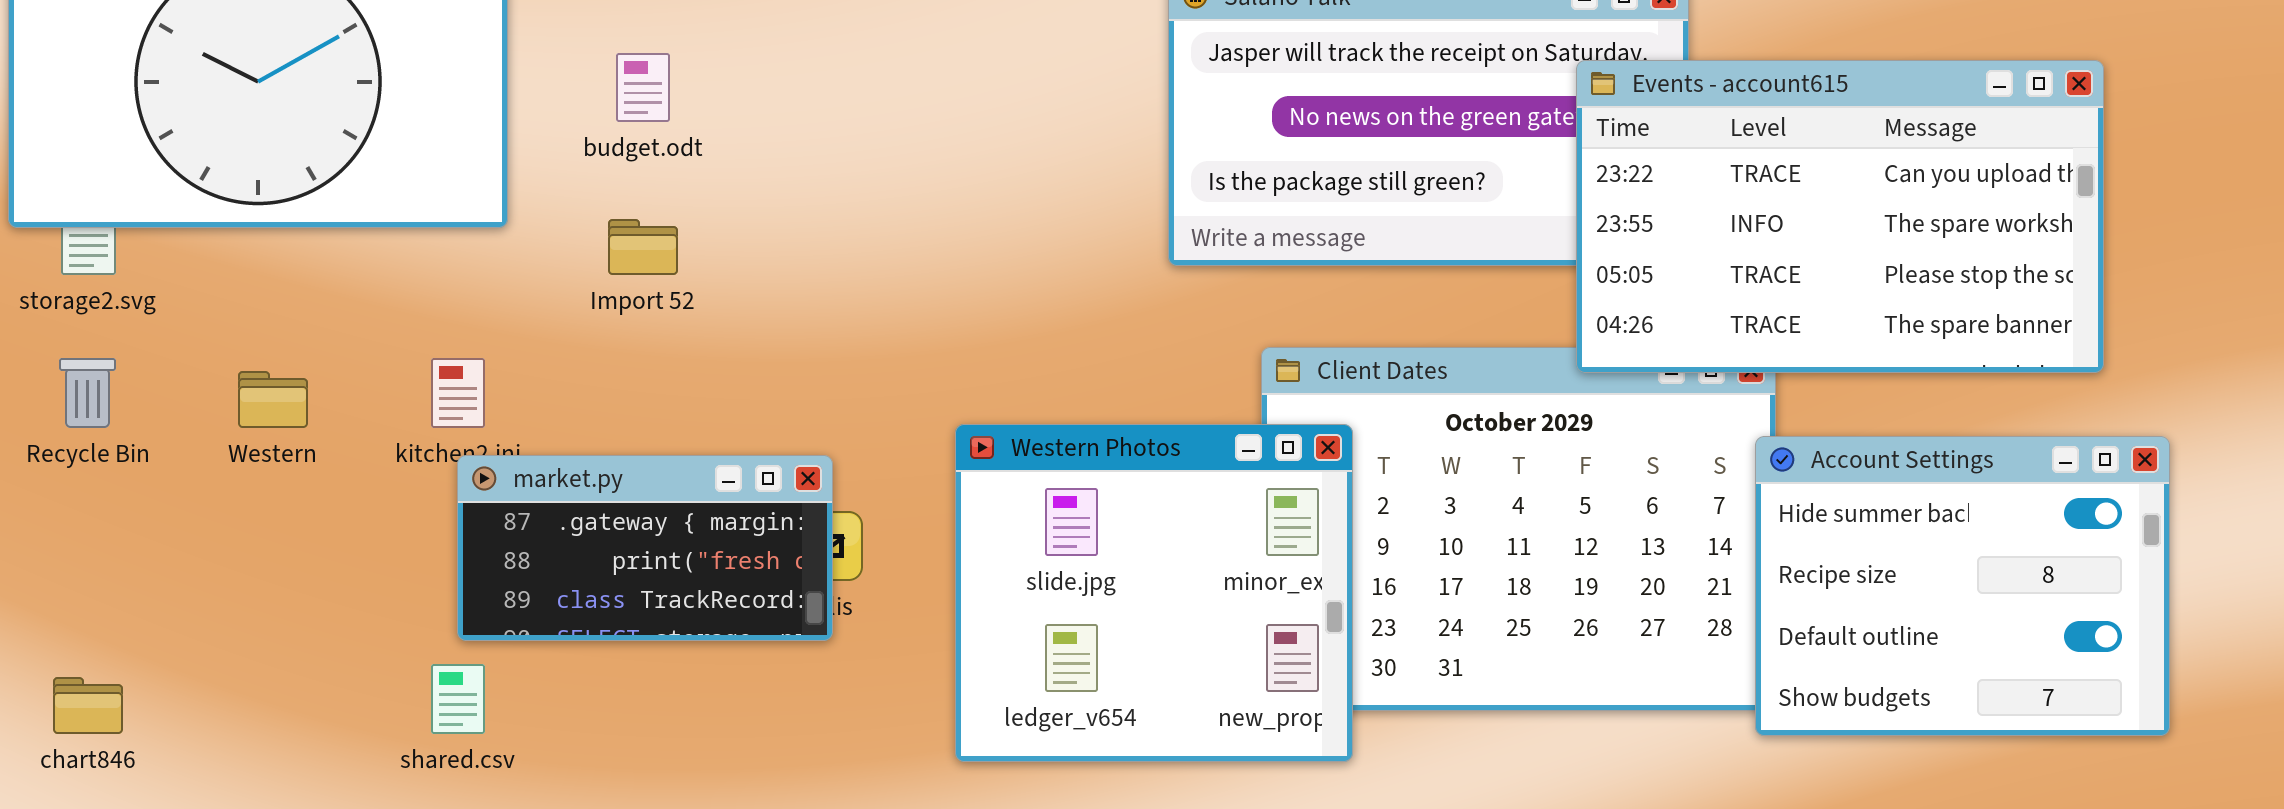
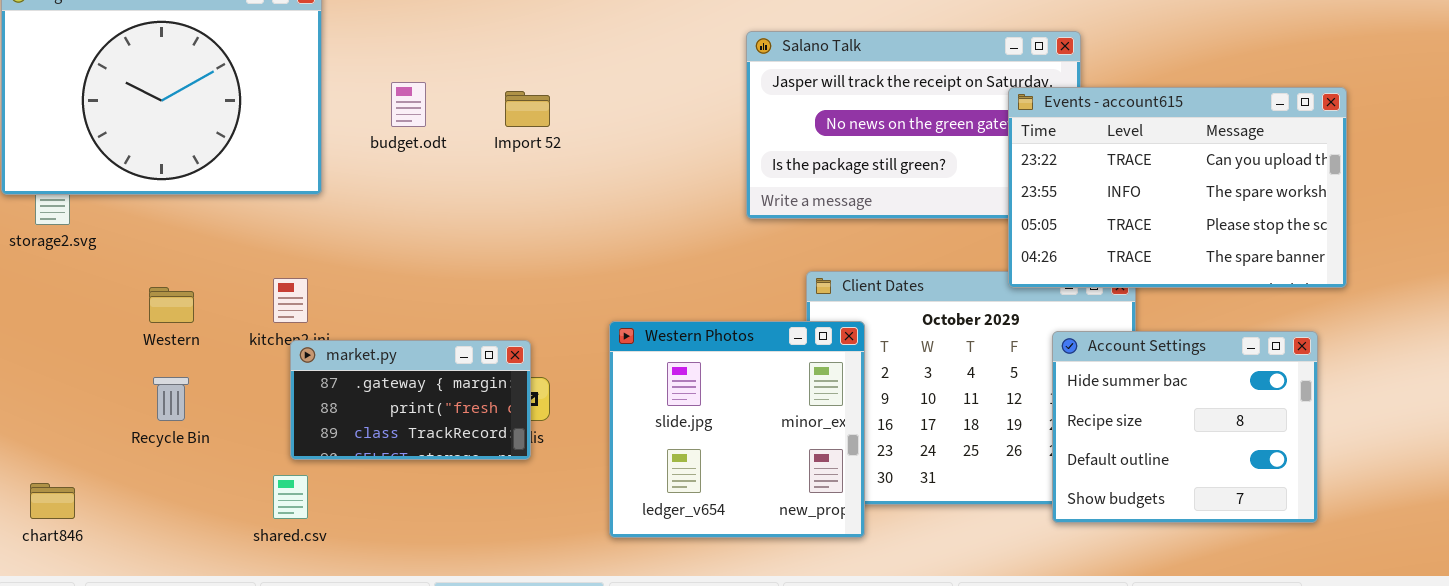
Import 52: [608,219,678,275] -> [505,91,550,127], moved
Recycle Bin: [59,358,116,428] -> [153,377,189,421], moved
Account Settings: [1755,436,2170,736] -> [1052,331,1318,523], moved

